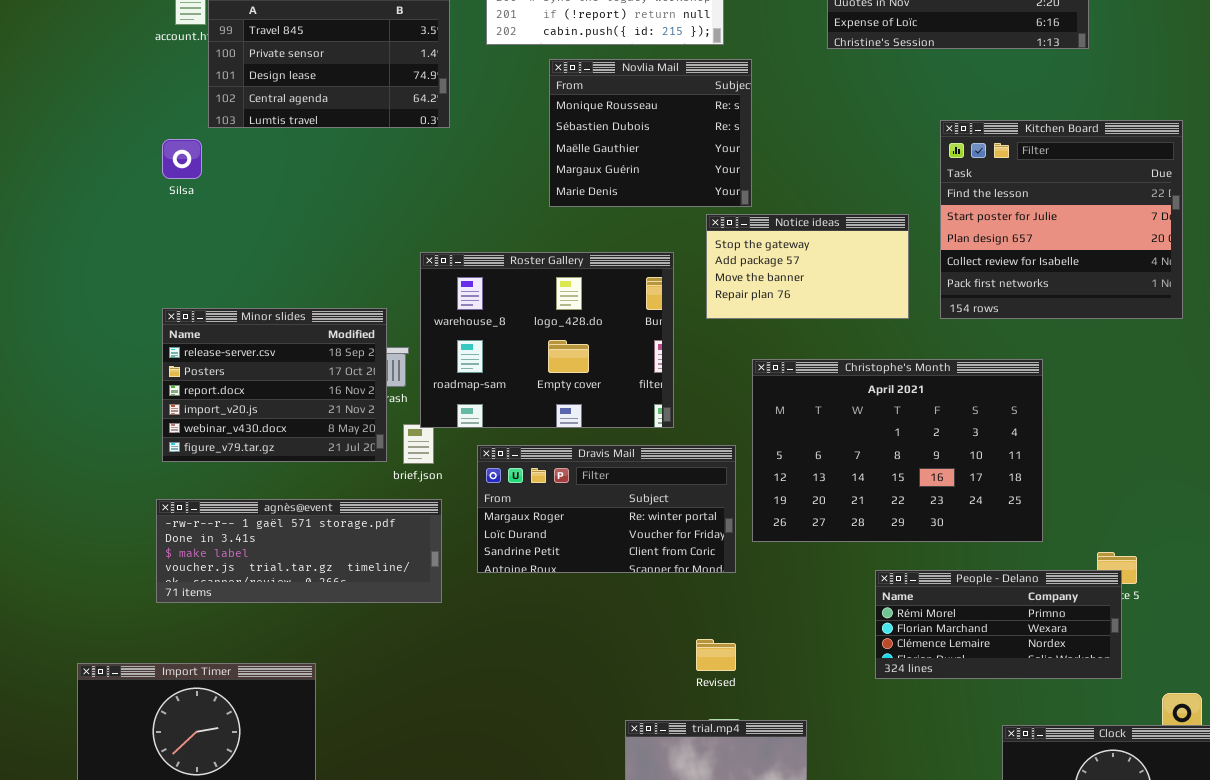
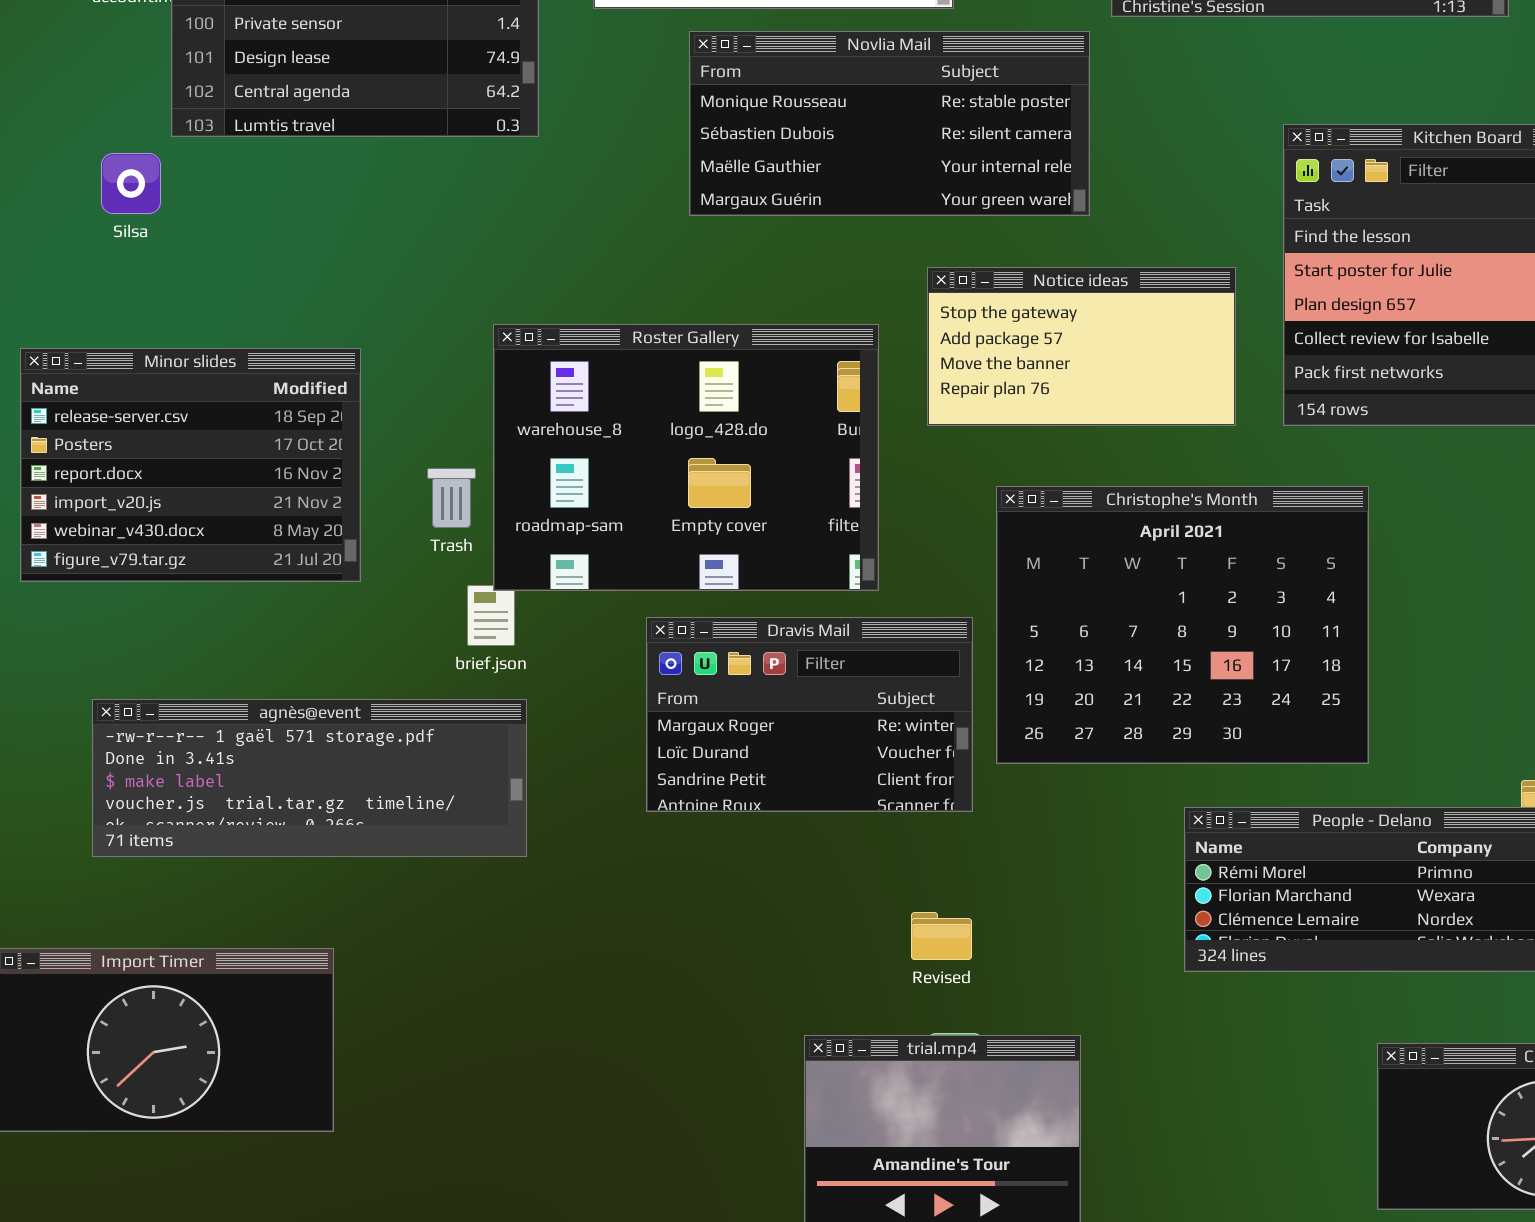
Novlia Mail: [549,59,752,207] -> [689,31,1090,216], resized
Minor slides: [162,308,387,462] -> [20,348,361,582], moved
Christophe's Month: [752,359,1043,542] -> [996,486,1369,764], resized
Dravis Mail: [477,445,736,573] -> [646,617,973,812], resized

